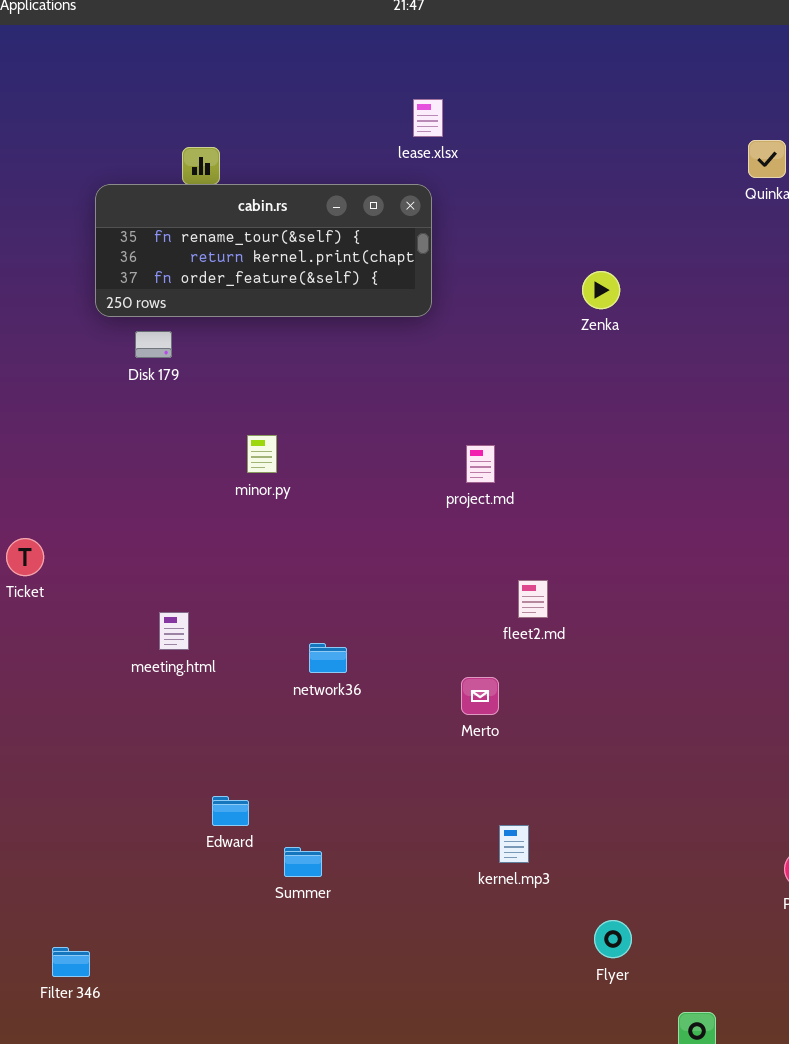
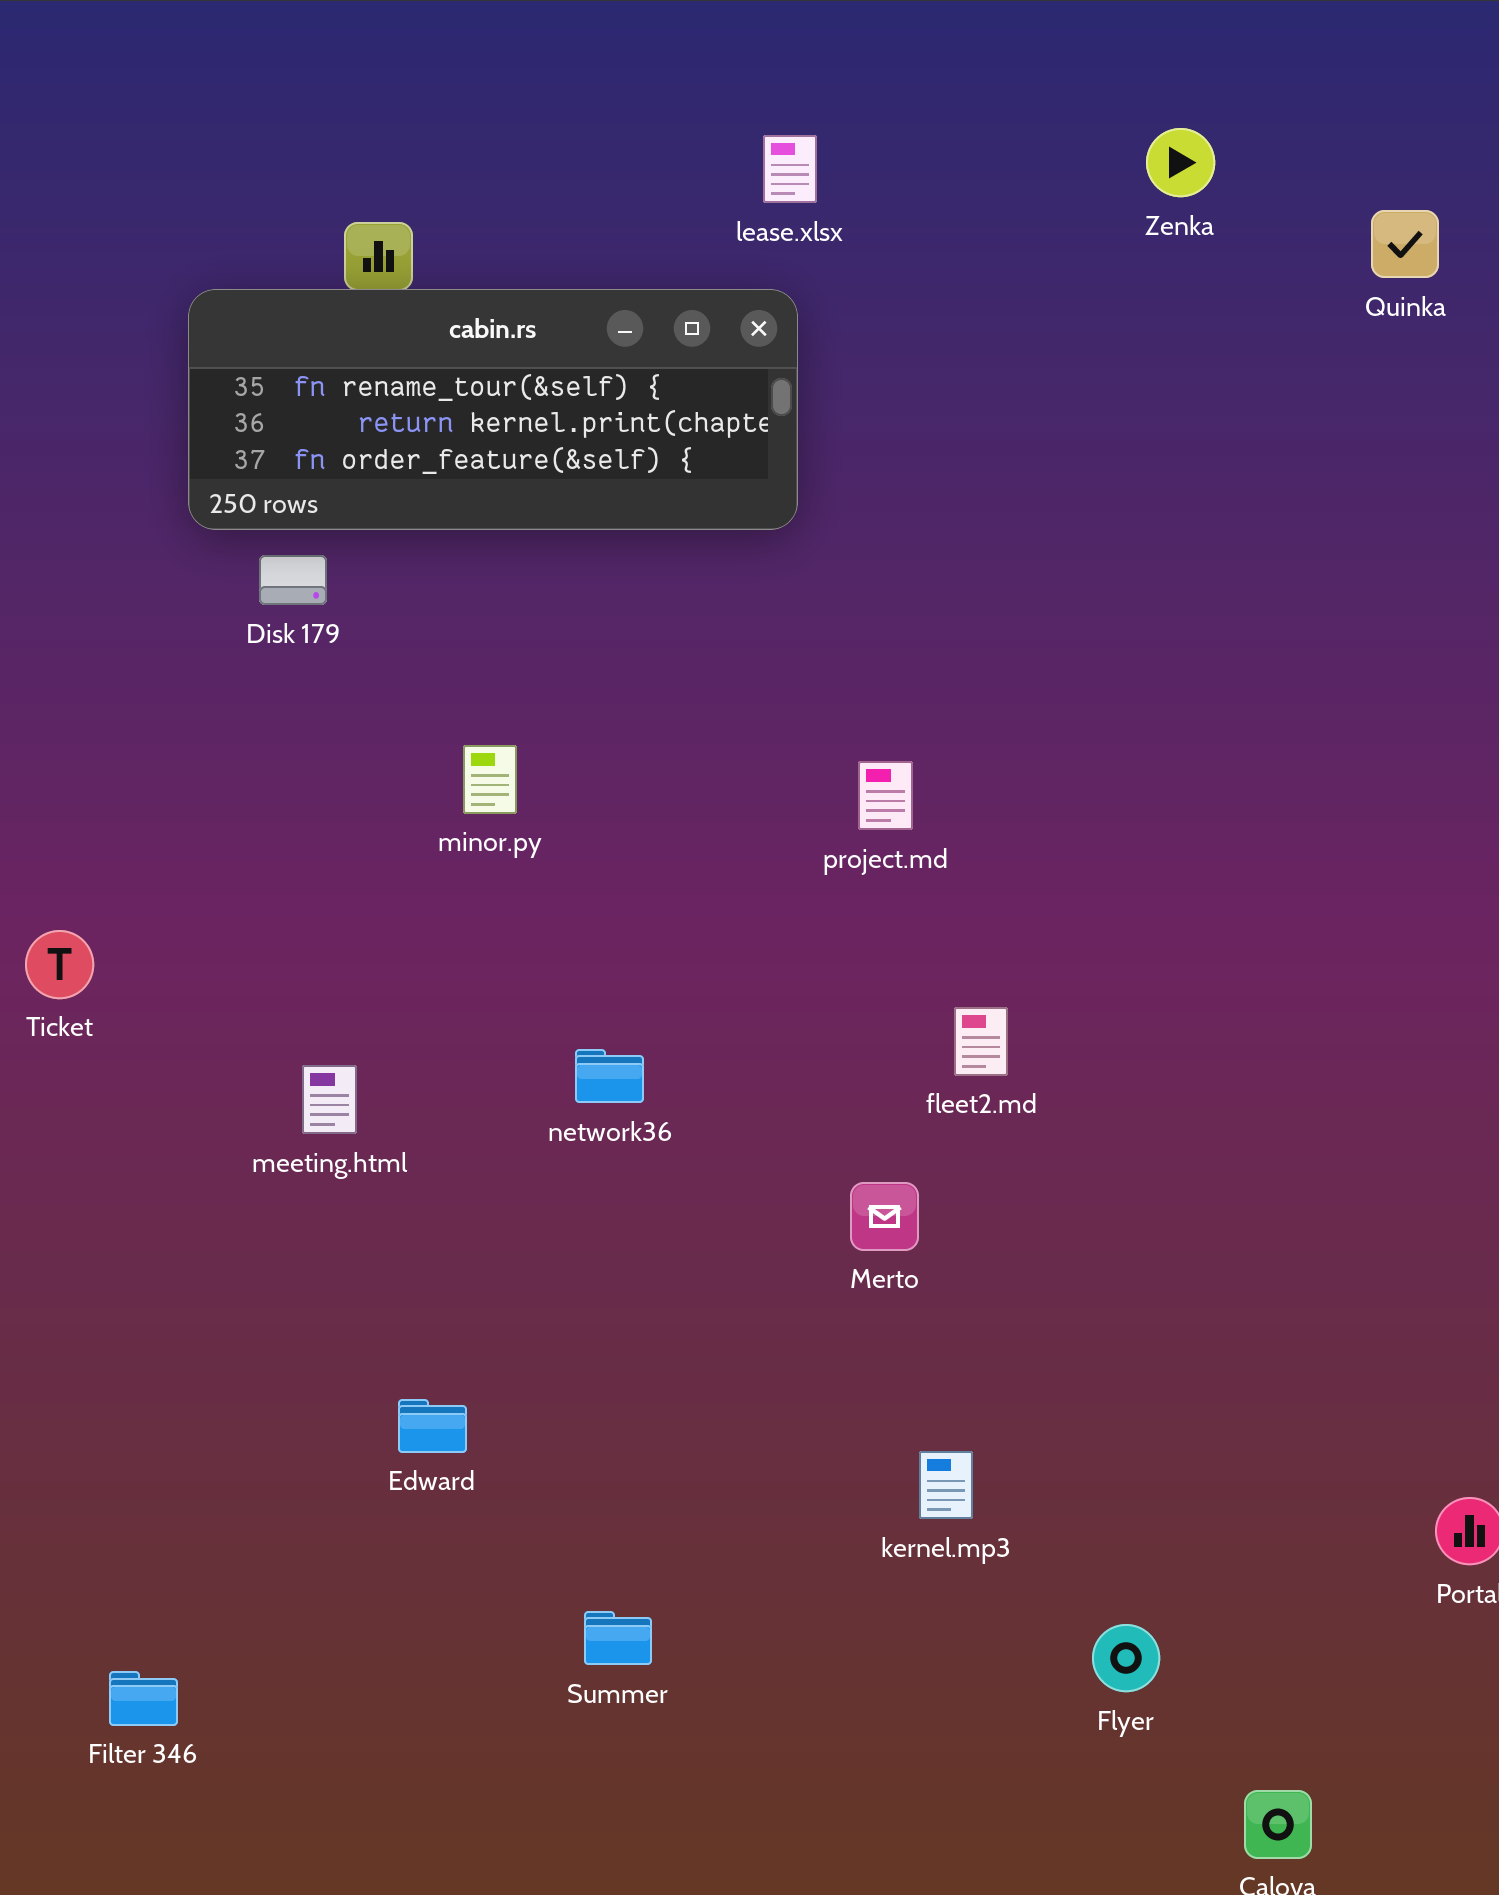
Zenka: [582,271,620,309] -> [1146,128,1215,197], moved
network36: [309,643,347,673] -> [575,1049,644,1103], moved
Summer: [284,847,322,877] -> [584,1611,652,1665], moved

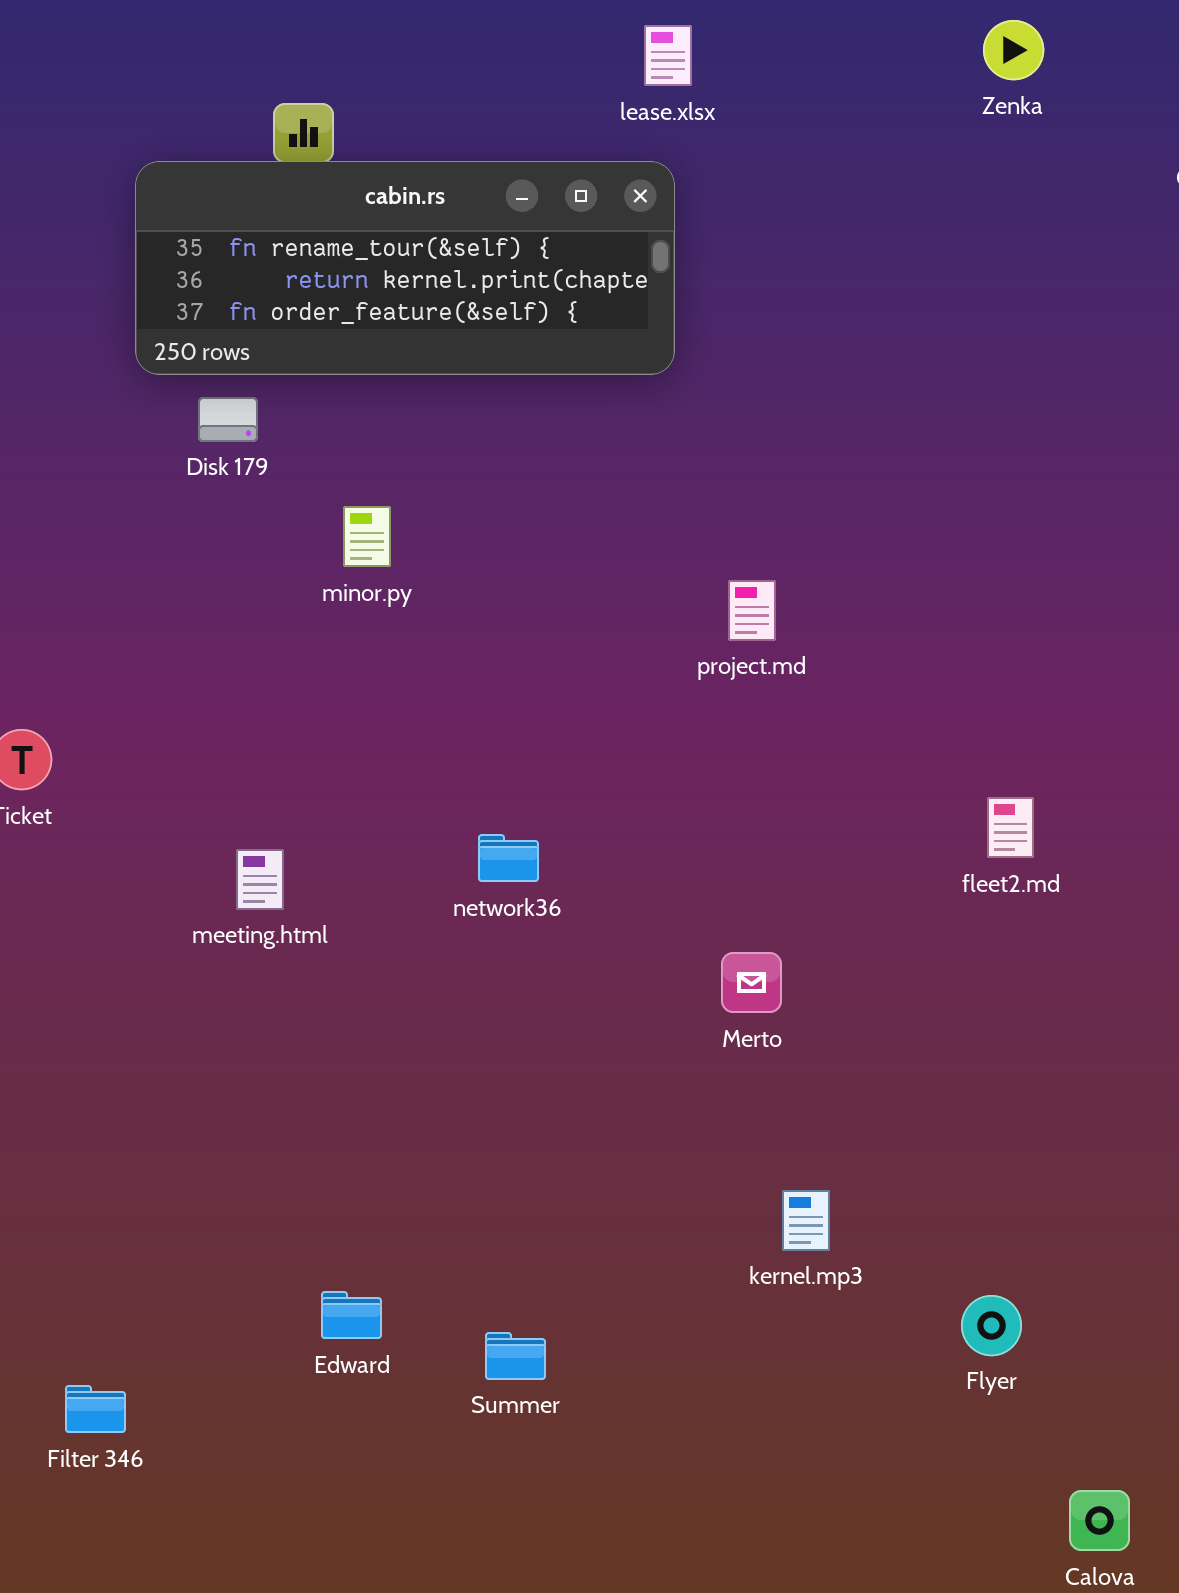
minor.py: [463,745,517,814] -> [343,506,391,567], moved
fleet2.md: [954,1007,1008,1076] -> [987,797,1034,858], moved
Edward: [398,1399,467,1453] -> [321,1291,382,1339], moved
Flyer: [1092,1624,1160,1692] -> [961,1295,1022,1356], moved

